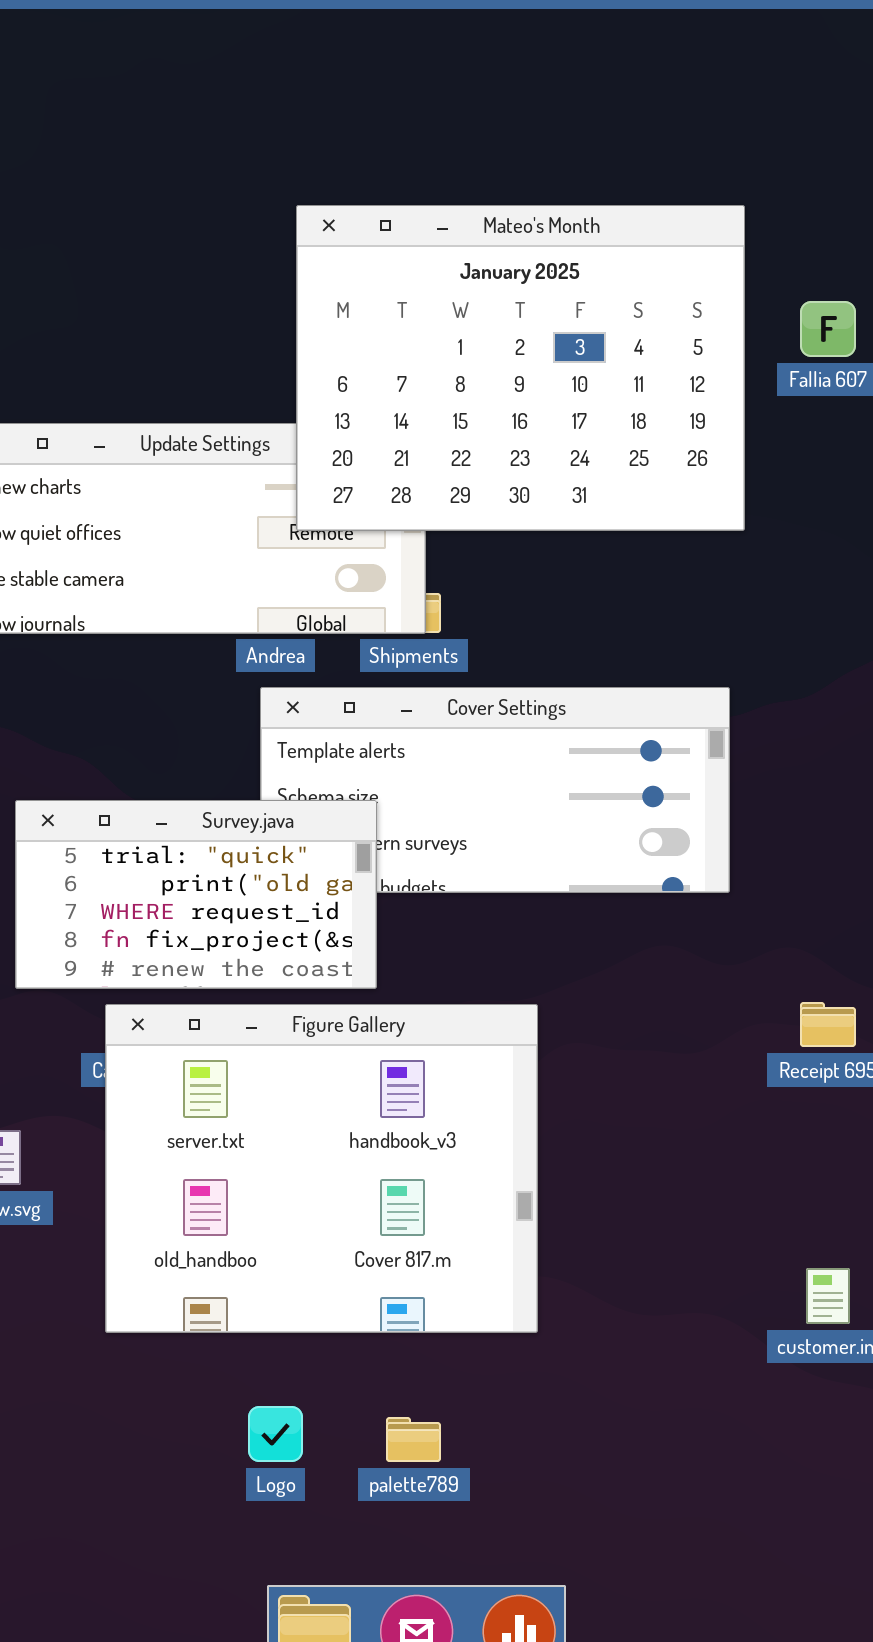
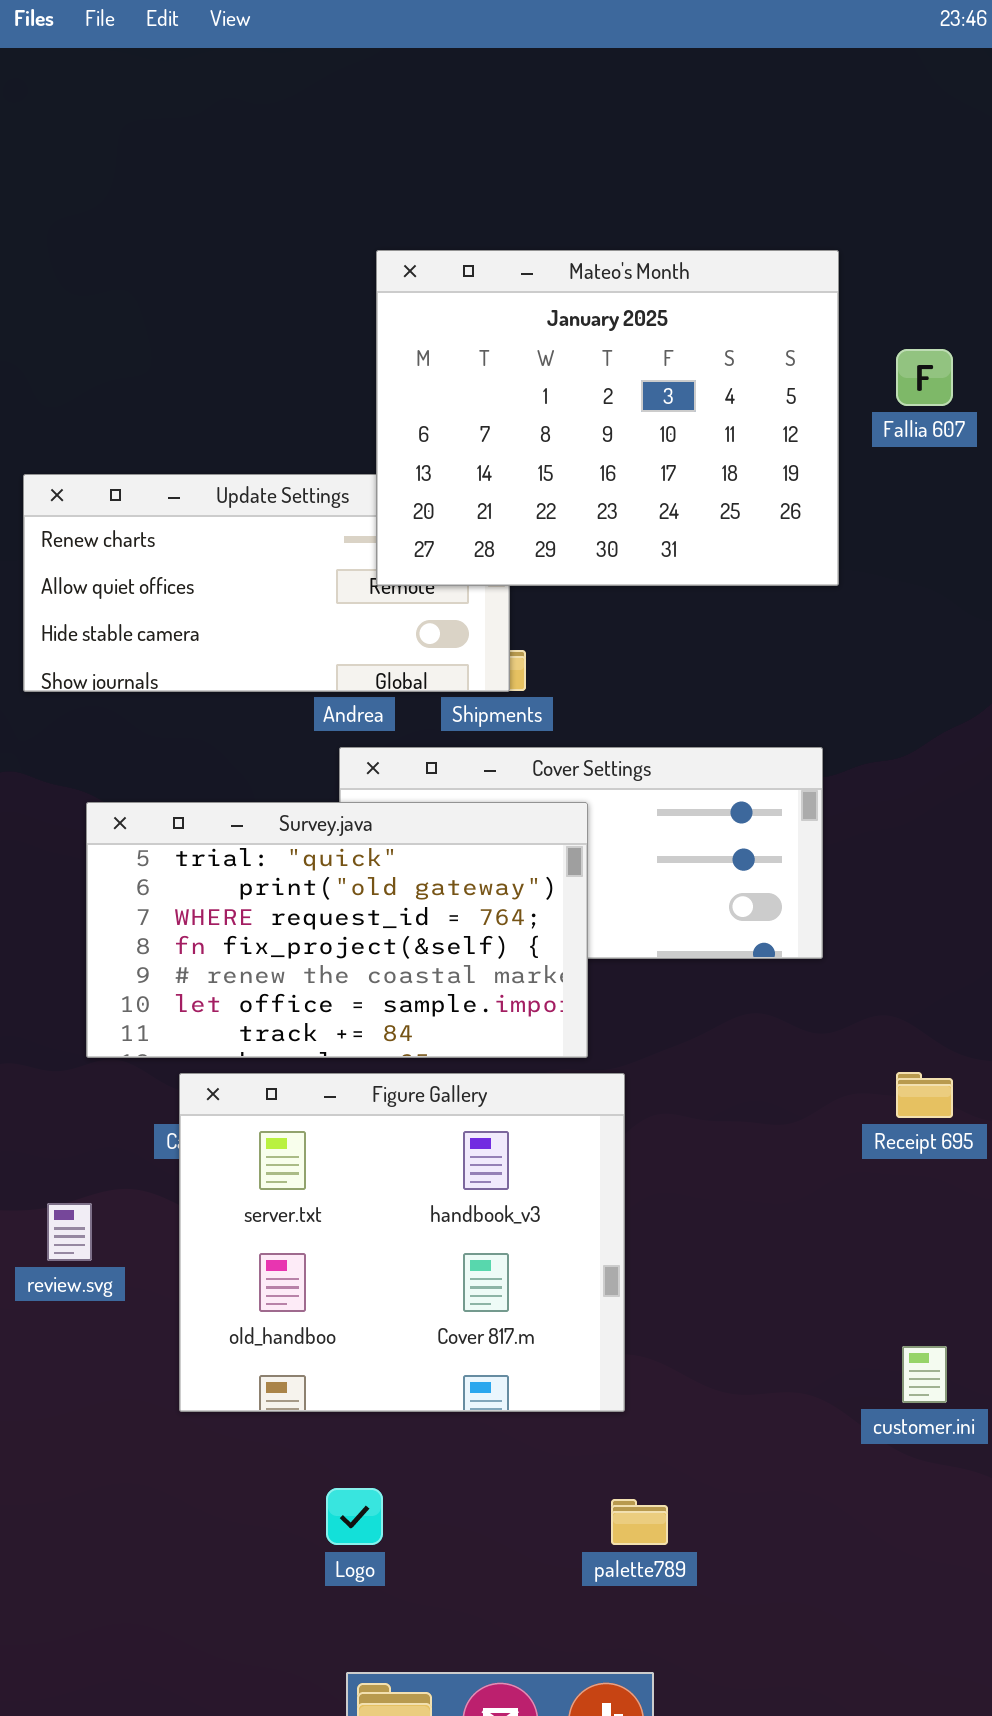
Survey.java: [15,800,377,989] -> [86,802,588,1058], resized
palette789: [386,1417,441,1462] -> [611,1499,668,1545], moved

